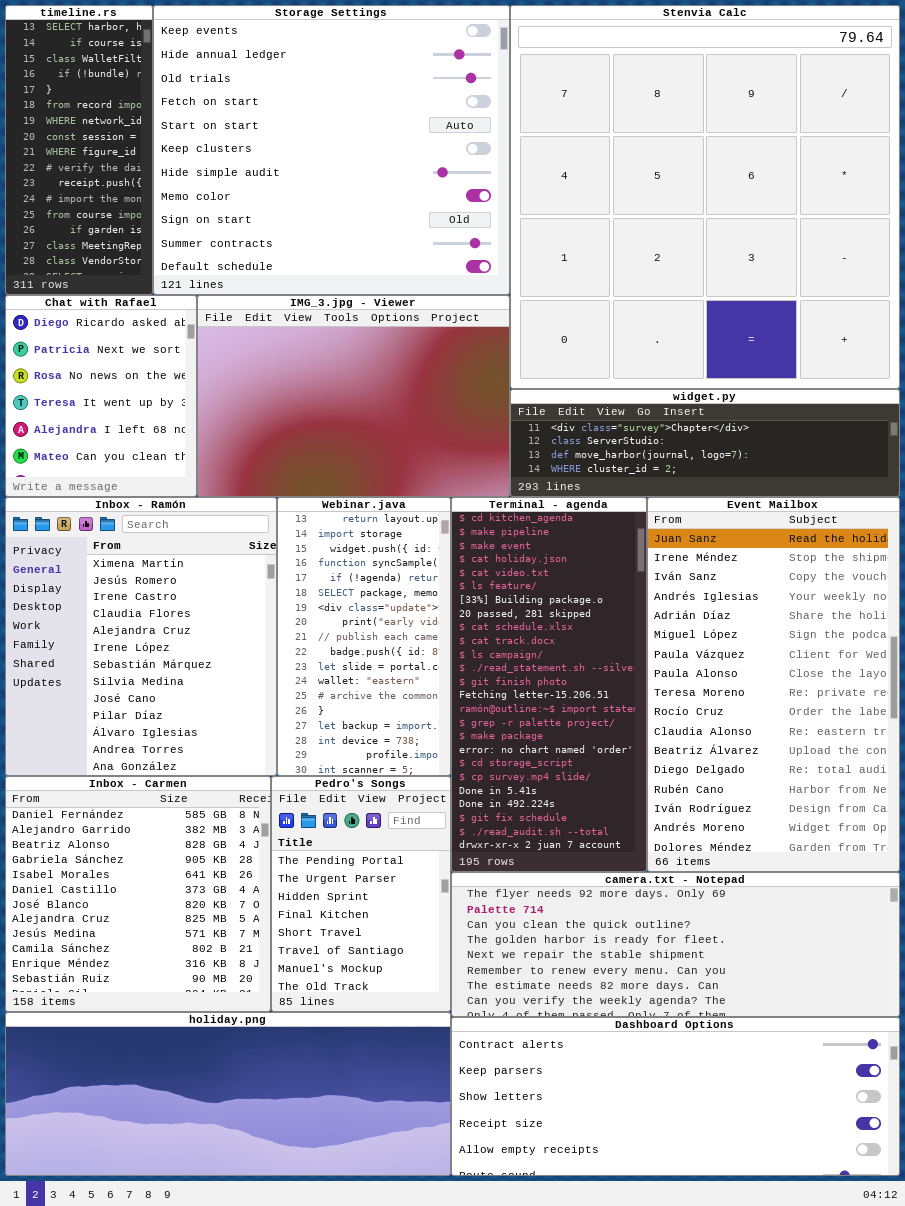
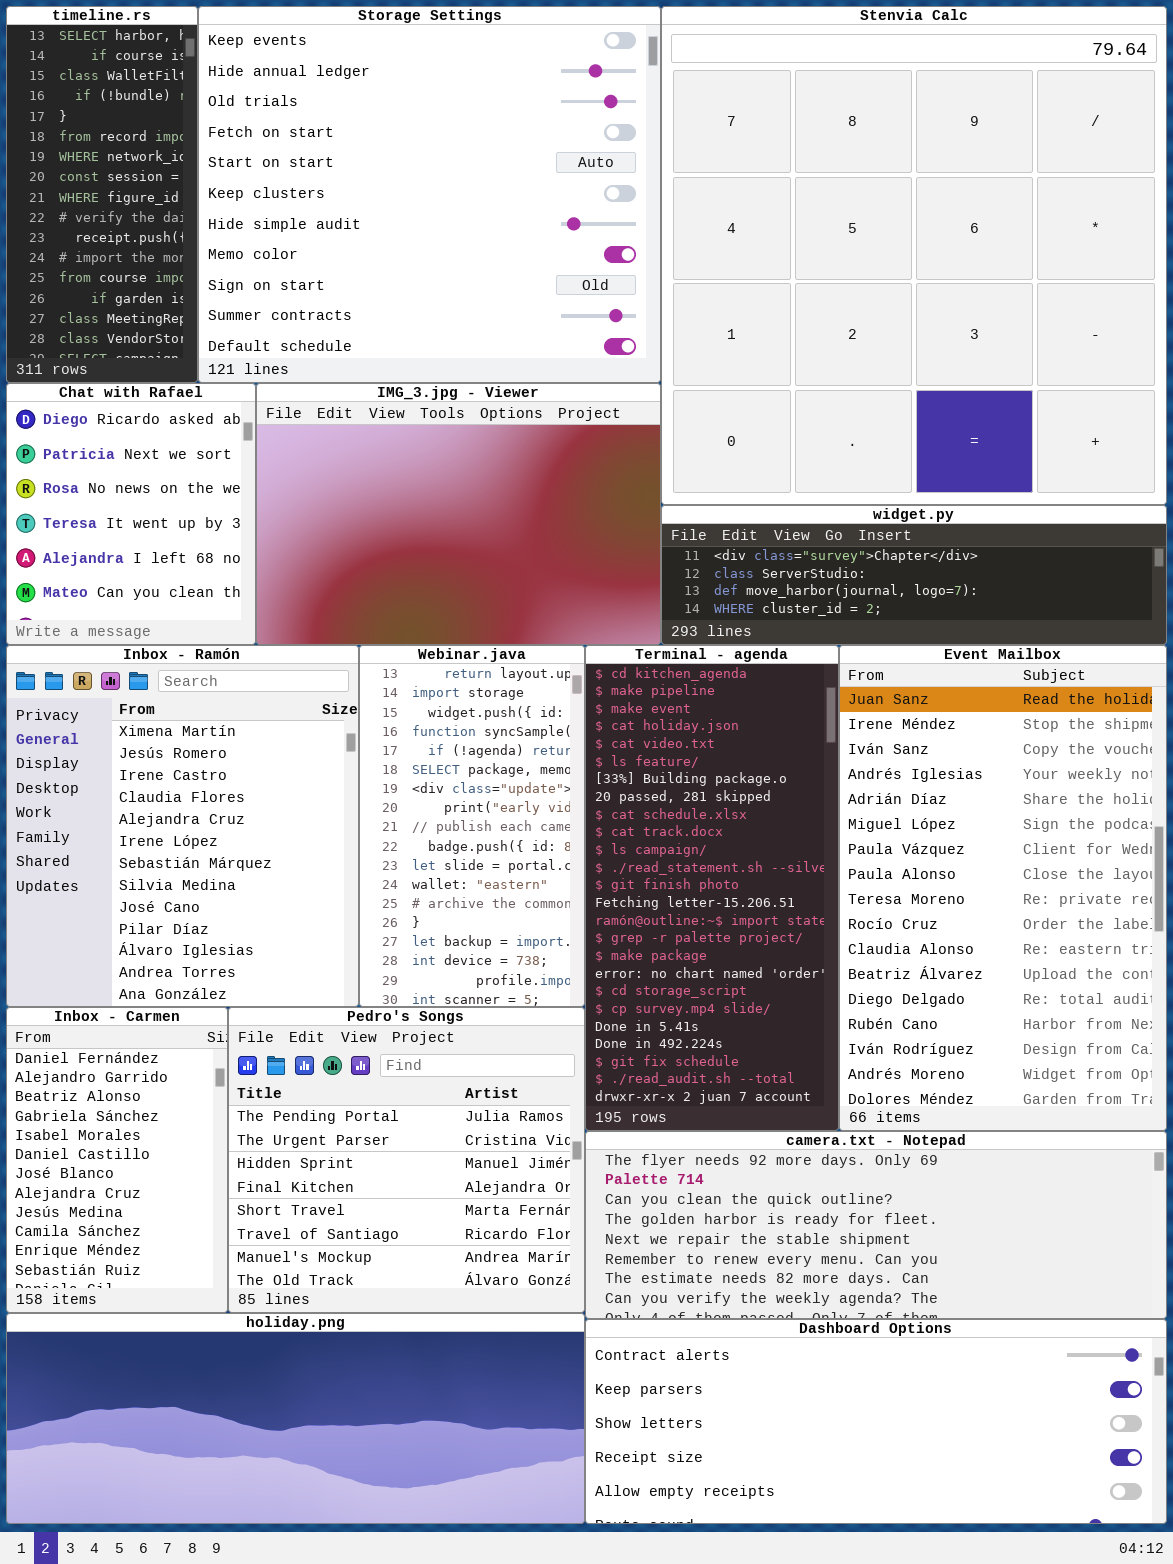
Inbox - Carmen: [5,776,271,1012] -> [6,1007,228,1313], resized
Pedro's Songs: [271,776,451,1012] -> [228,1007,585,1313], resized

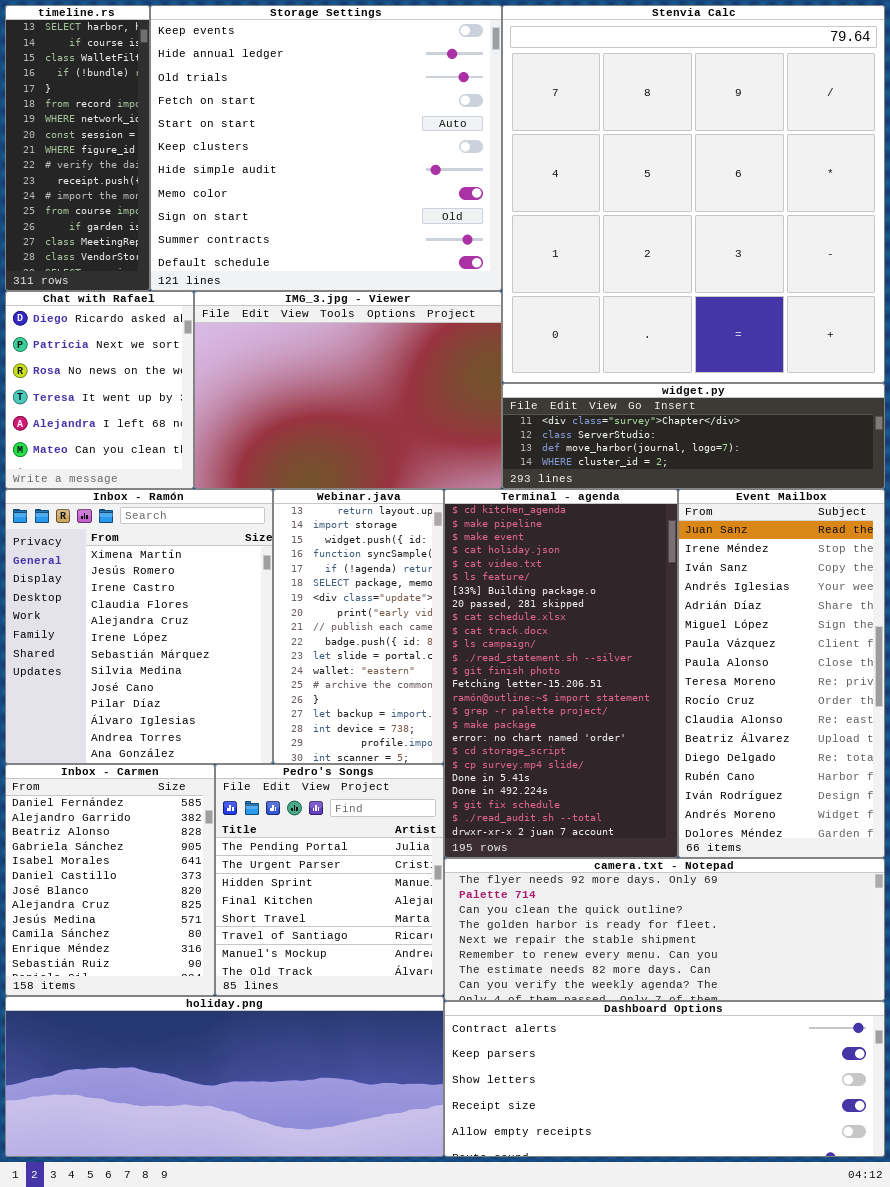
Terminal - agenda: [585,645,839,1131] -> [444,489,678,858], resized
Event Mailbox: [839,645,1167,1131] -> [678,489,885,858], resized
Inbox - Carmen: [6,1007,228,1313] -> [5,764,215,996], resized
Pedro's Songs: [228,1007,585,1313] -> [215,764,444,996], resized

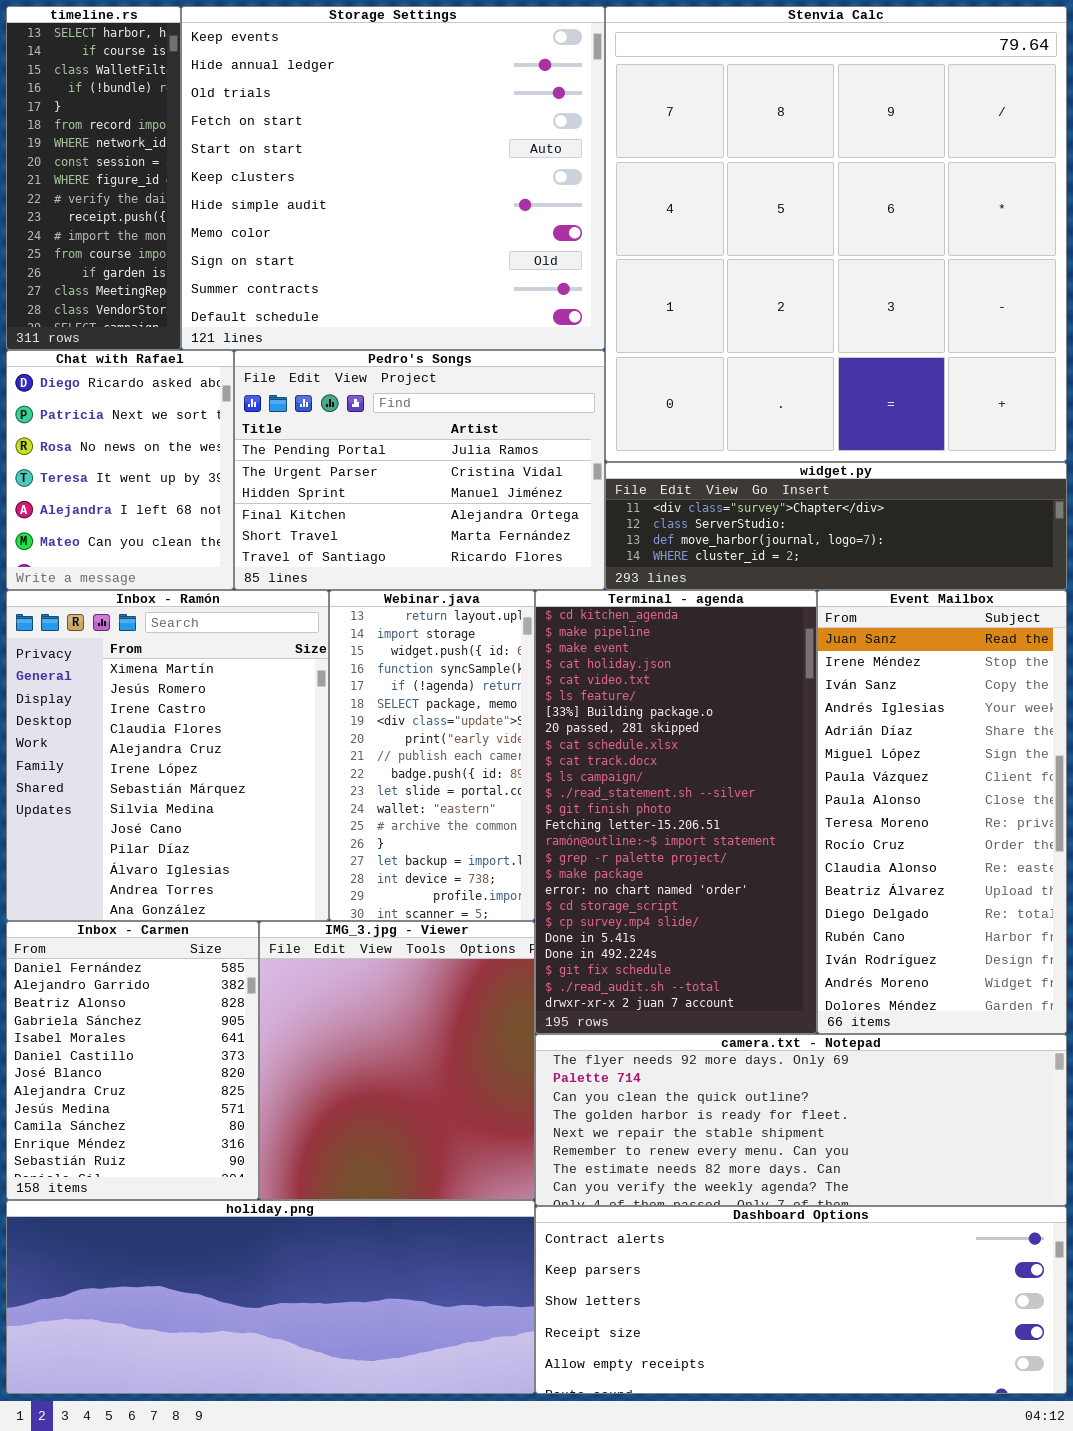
IMG_3.jpg - Viewer: [194,291,502,489] -> [259,921,535,1200], moved, resized
Pedro's Songs: [215,764,444,996] -> [234,350,605,590], moved, resized

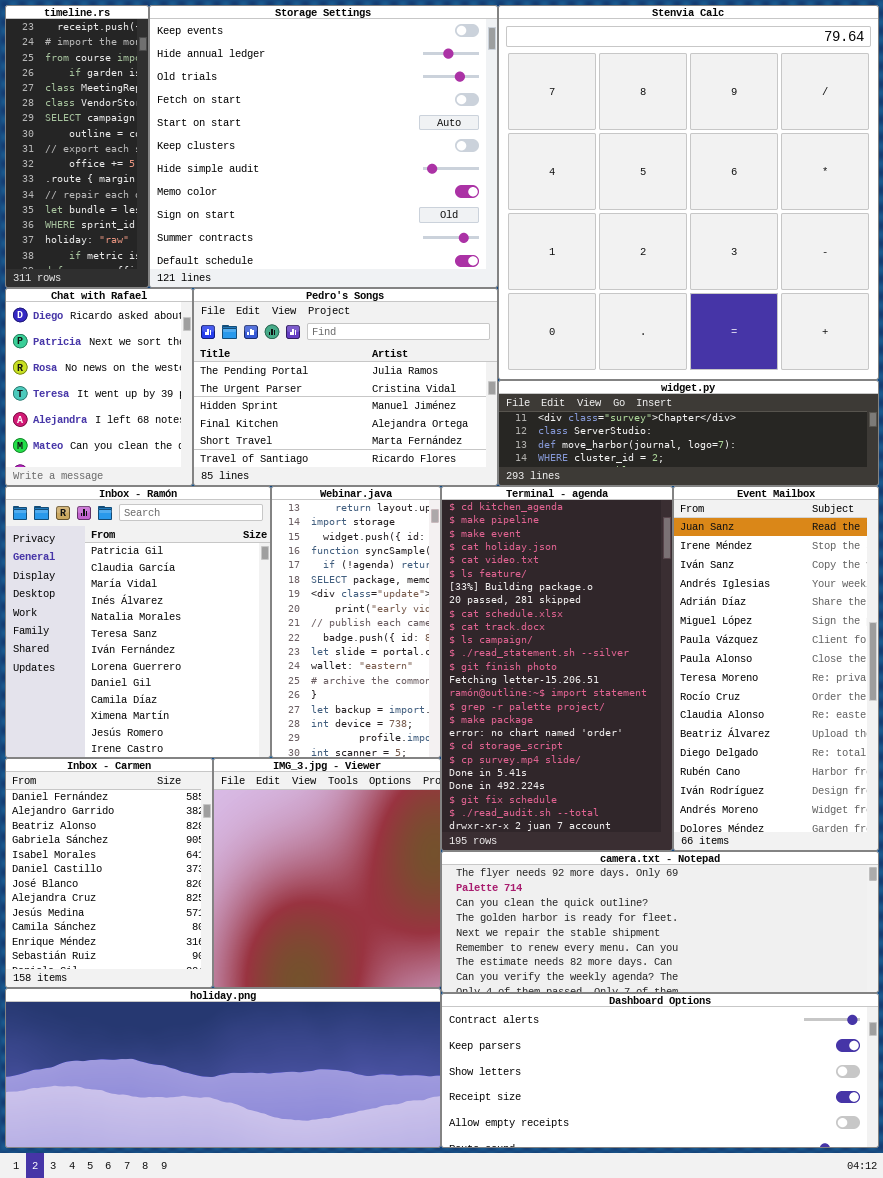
timeline.rs: [6,6,181,350] -> [5,5,149,288], scrolled down 10 rows
Inbox - Ramón: [6,590,329,921] -> [5,486,271,758], scrolled up 10 rows

